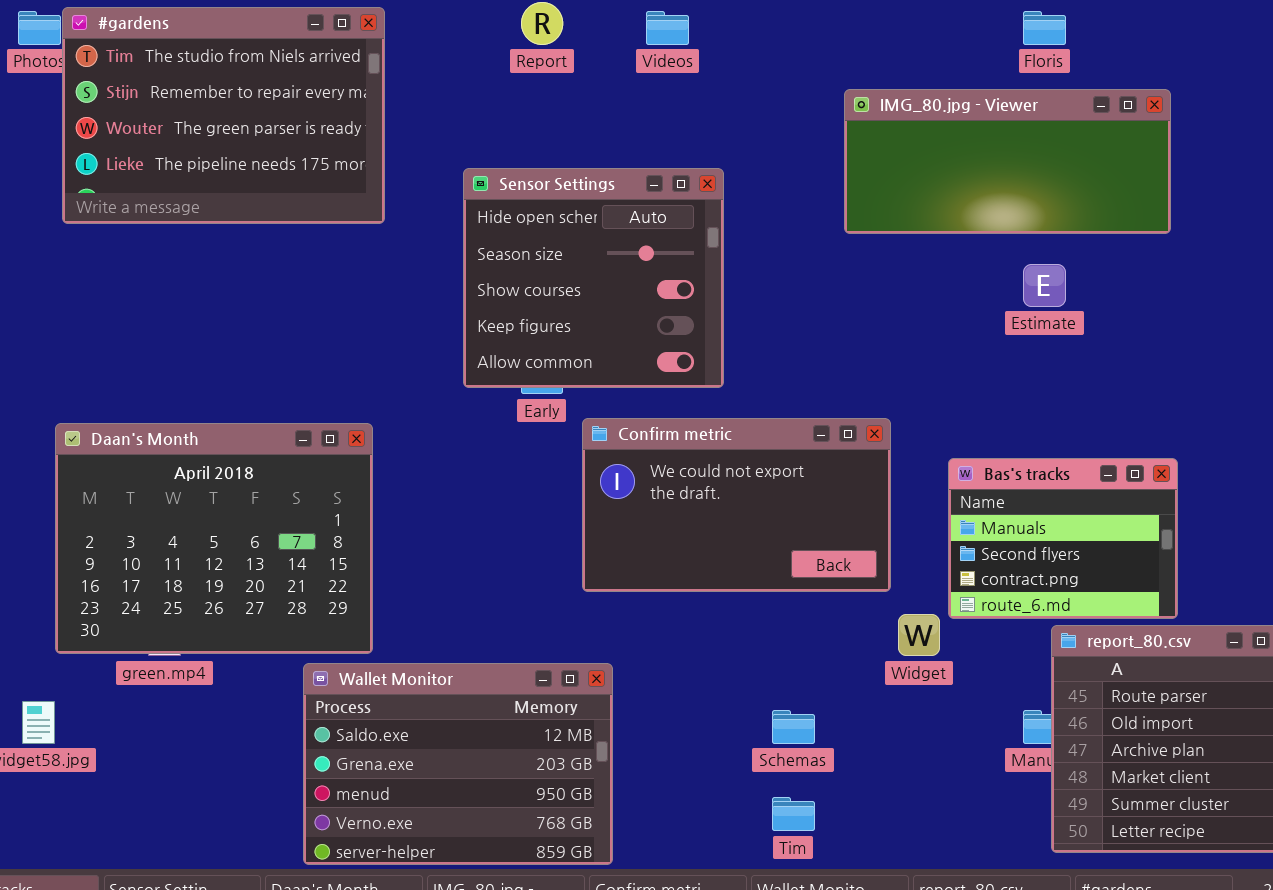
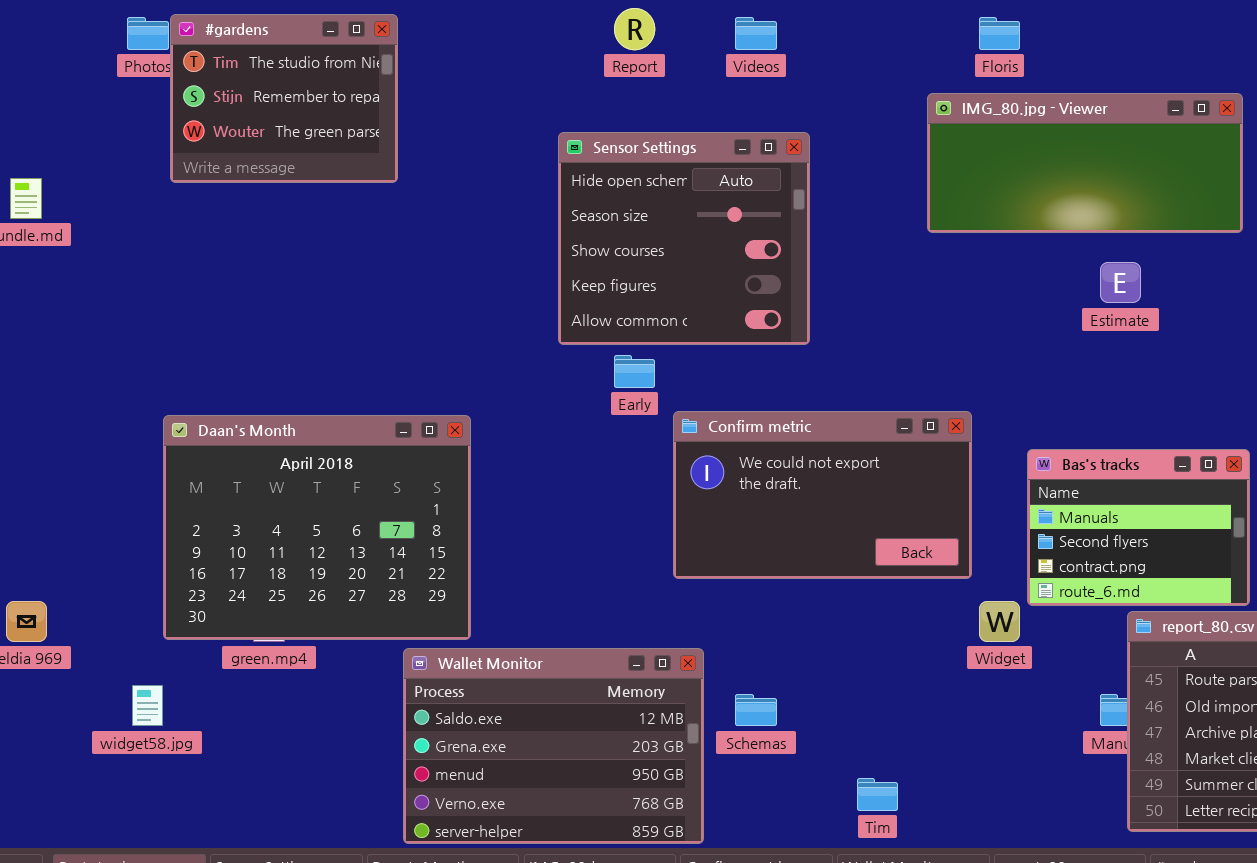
#gardens: [62,7,385,224] -> [170,14,398,183], resized
Floris: [1023,11,1066,45] -> [979,17,1020,50], moved
Sensor Settings: [463,168,724,388] -> [558,132,810,345], moved
Schemas: [772,710,815,744] -> [735,694,777,726], moved

